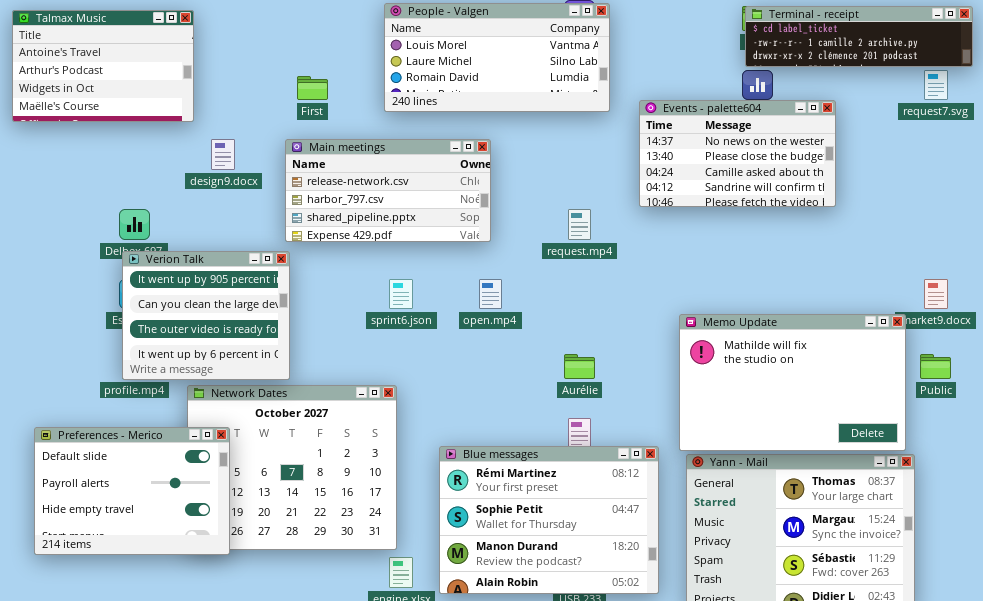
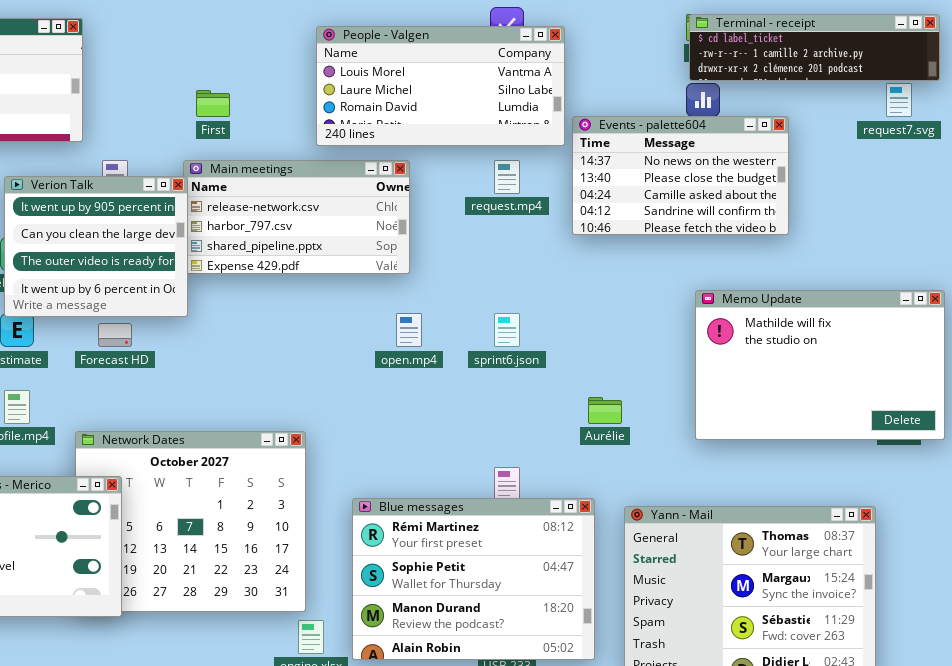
People - Valgen: [384,3,610,112] -> [316,26,565,146], moved
request.mp4: [568,209,591,240] -> [494,160,520,194], moved
Verion Talk: [122,251,290,380] -> [4,176,188,317], moved
sprint6.json: [389,279,413,309] -> [494,313,520,347], moved
Memo Update: [679,314,906,451] -> [695,290,945,440], moved
Aurélie: [564,354,595,379] -> [588,397,622,424], moved

